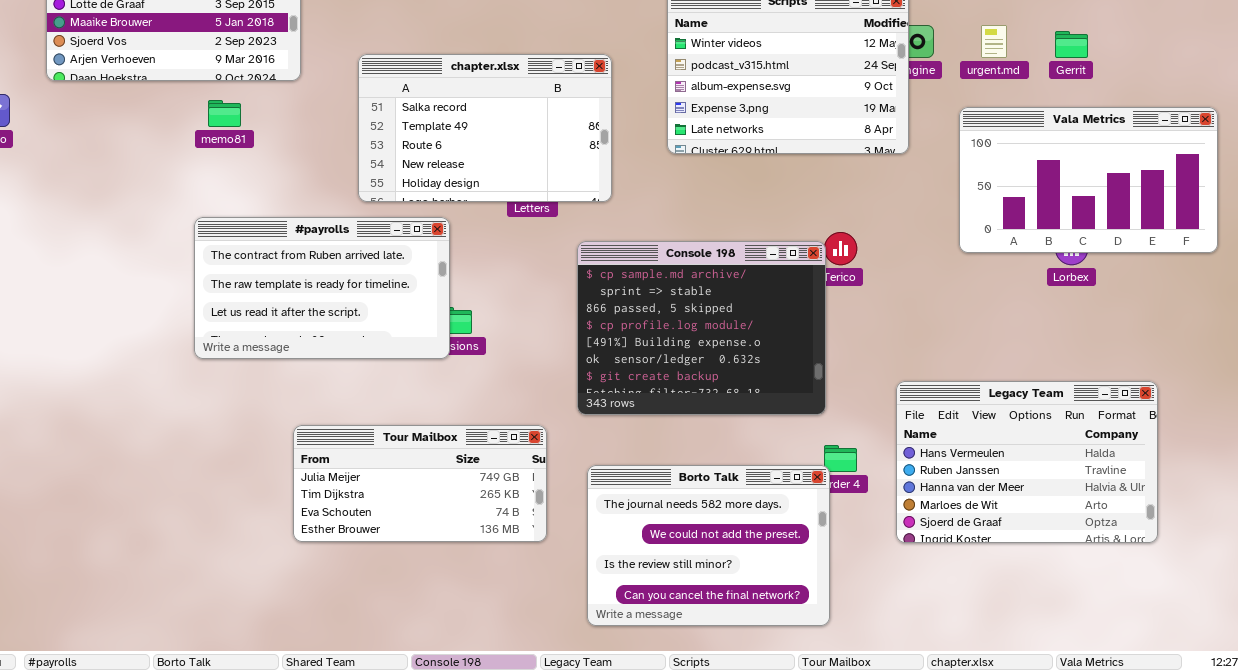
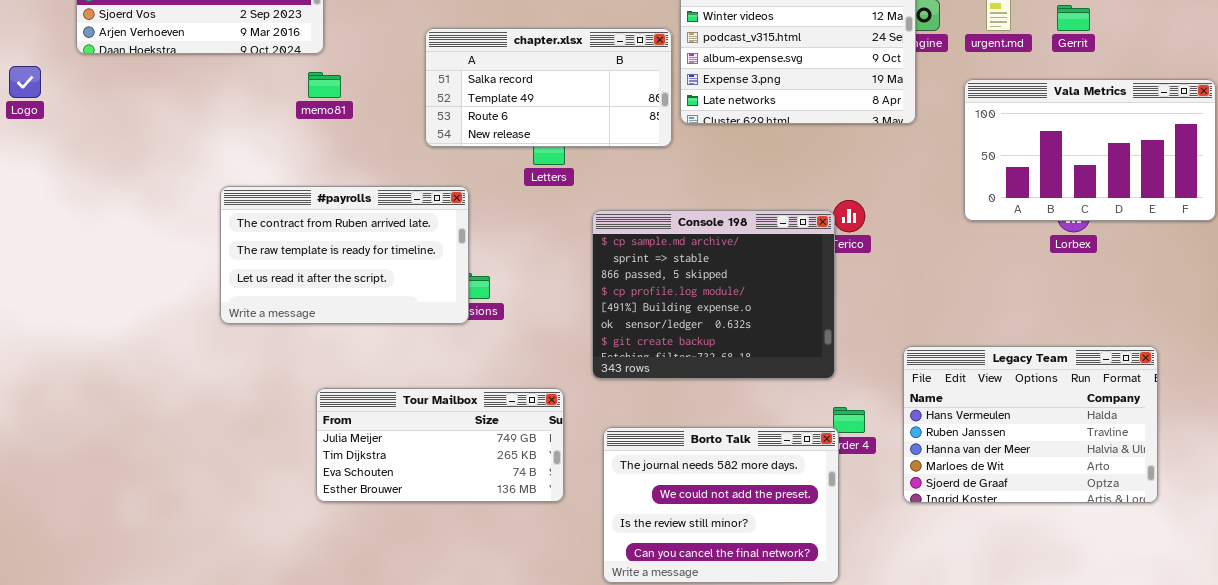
chapter.xlsx: [358,54,612,202] -> [425,28,672,147], moved, resized
memo81: [208,100,241,127] -> [308,72,341,98], moved

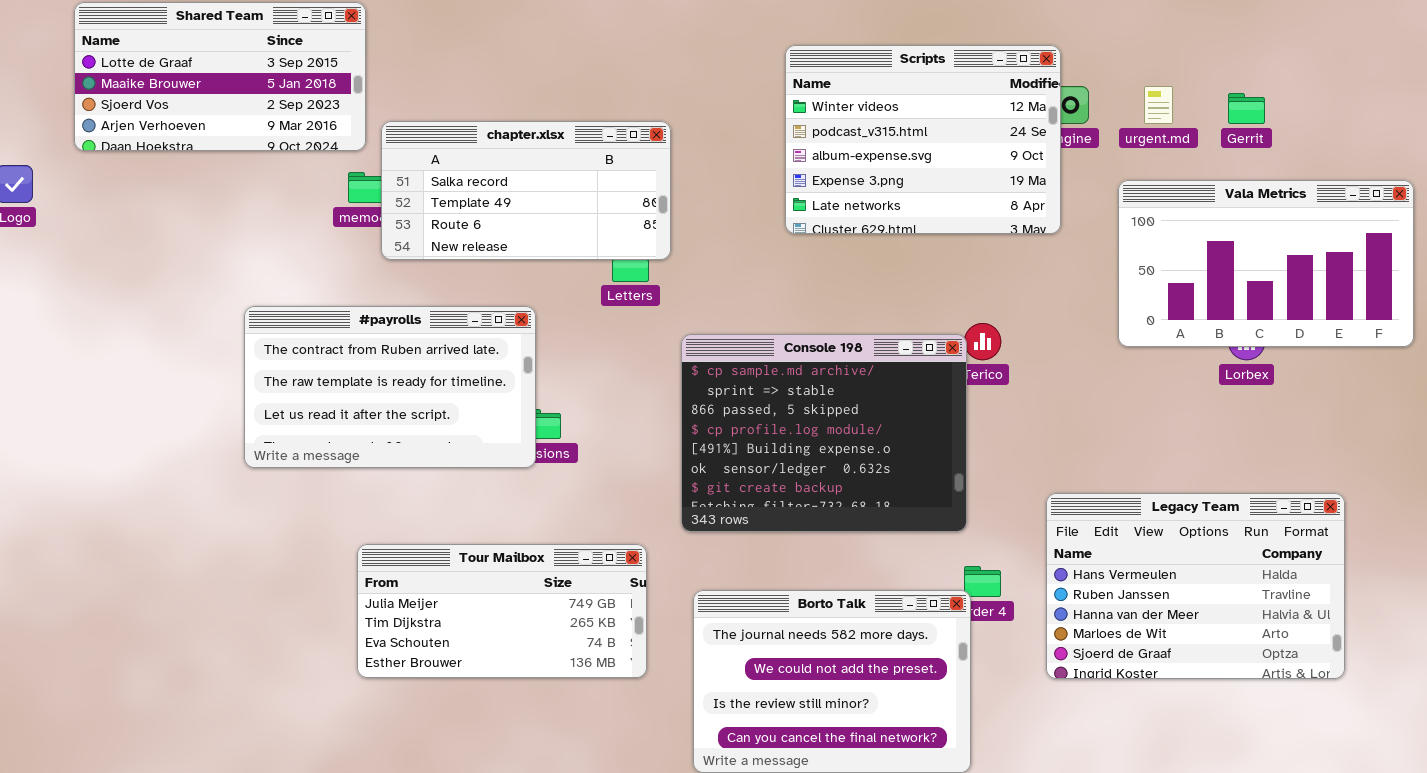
chapter.xlsx: [425,28,672,147] -> [381,121,671,260], moved

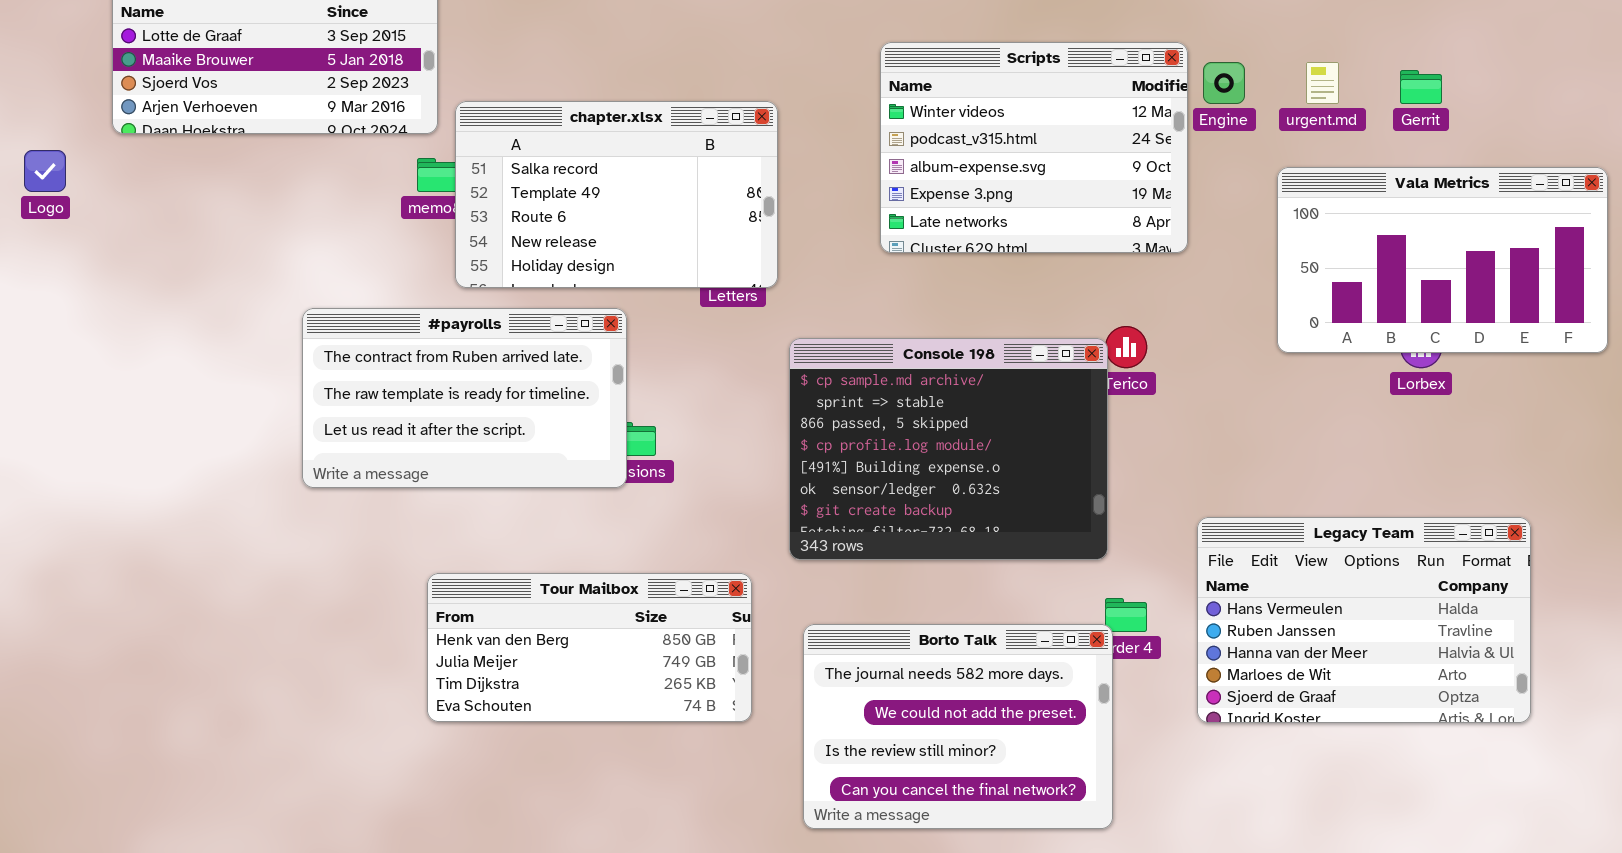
Scripts: [785,45,1061,234] -> [880,42,1188,253], moved
chapter.xlsx: [381,121,671,260] -> [455,101,778,288], resized
Tour Mailbox: [357,544,647,678] -> [427,573,752,722], scrolled up 1 row

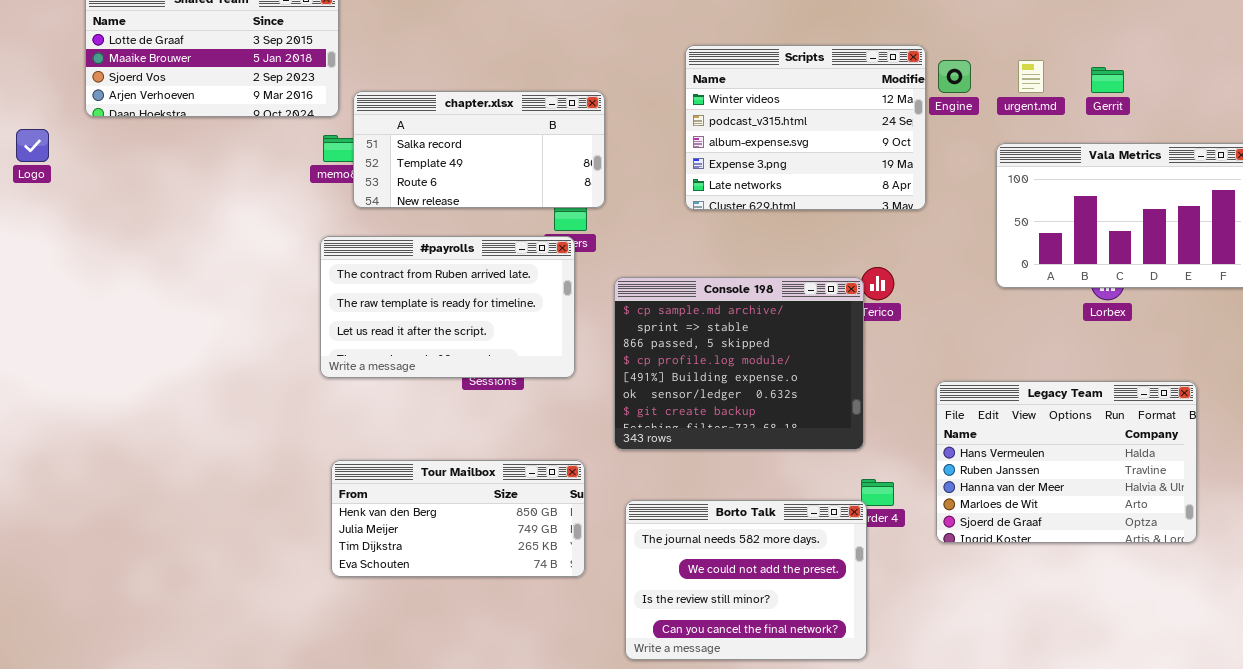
chapter.xlsx: [455,101,778,288] -> [353,91,605,208], resized
#payrolls: [302,308,627,488] -> [320,236,575,378], moved
Legacy Team: [1197,517,1531,723] -> [936,381,1197,543], moved

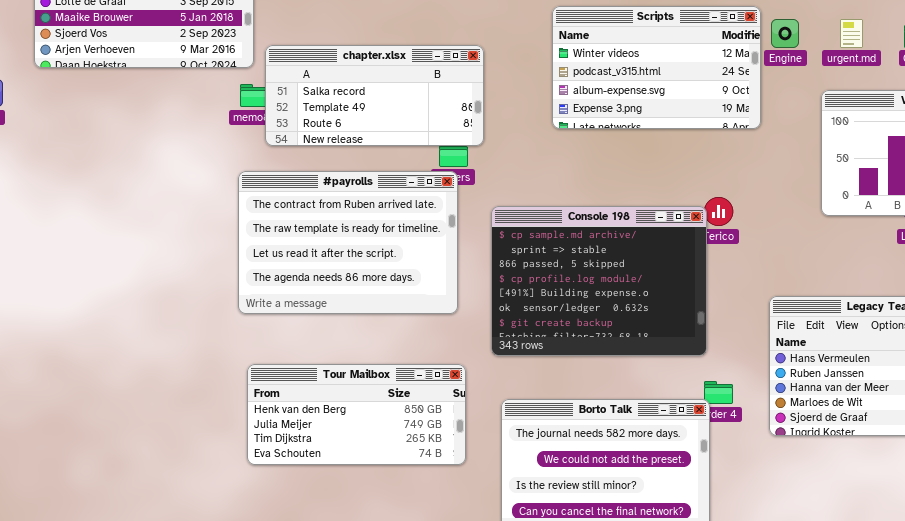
Scripts: [685,45,926,210] -> [552,6,761,129], resized
#payrolls: [320,236,575,378] -> [238,171,458,314], resized

